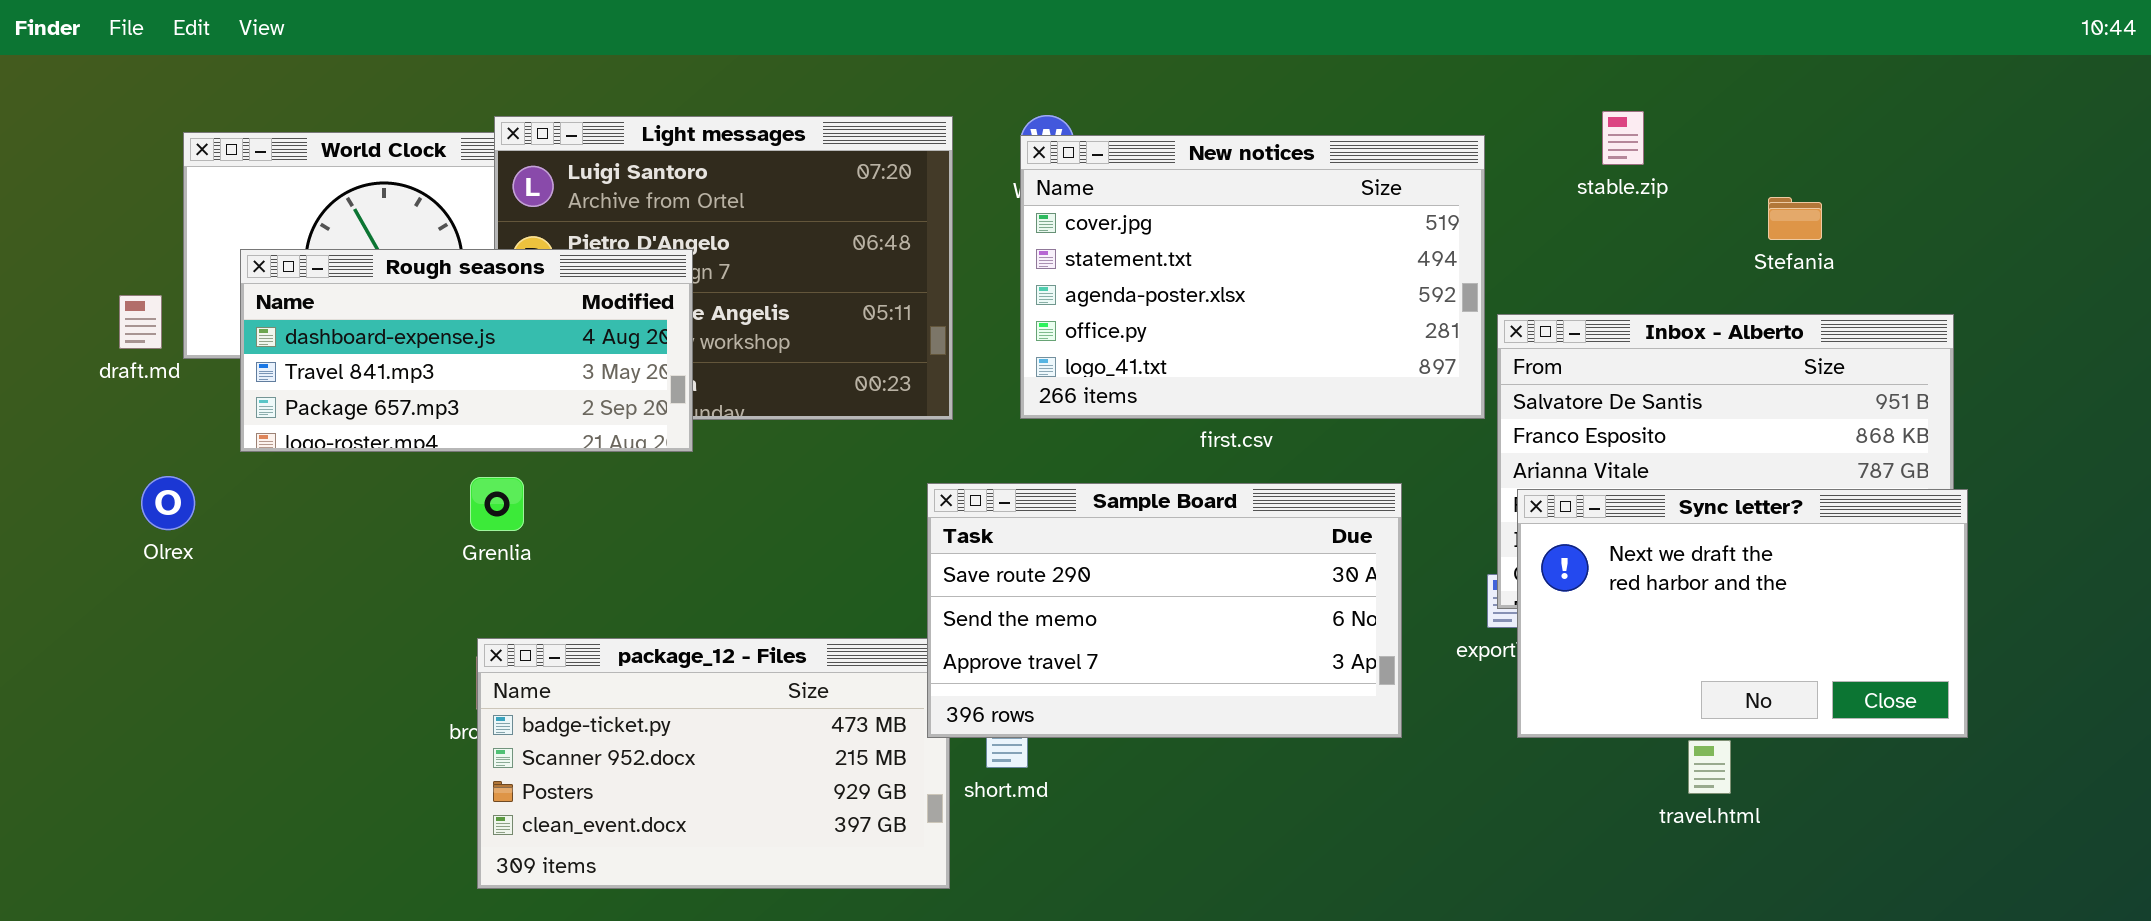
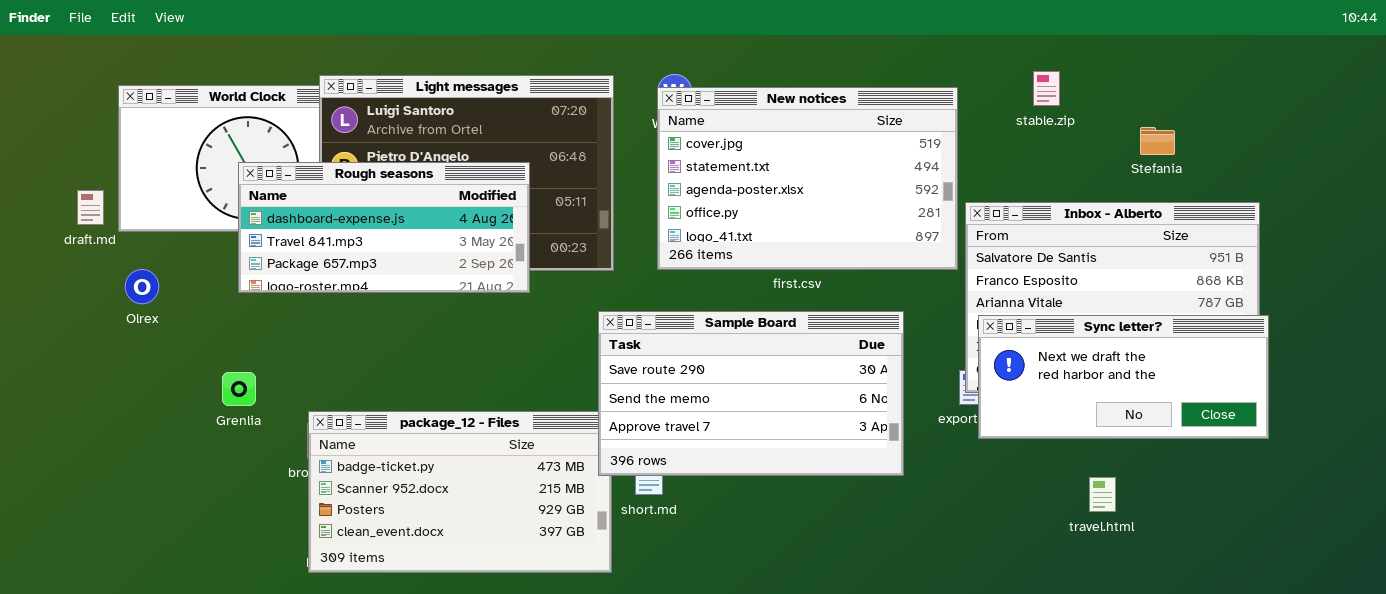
Rough seasons: [240,249,693,452] -> [238,162,530,293], moved
Olrex: [141,476,195,530] -> [125,269,159,304], moved
Grenlia: [470,477,524,531] -> [222,372,256,406], moved
Sync letter?: [1517,489,1968,738] -> [978,315,1269,439], resized

